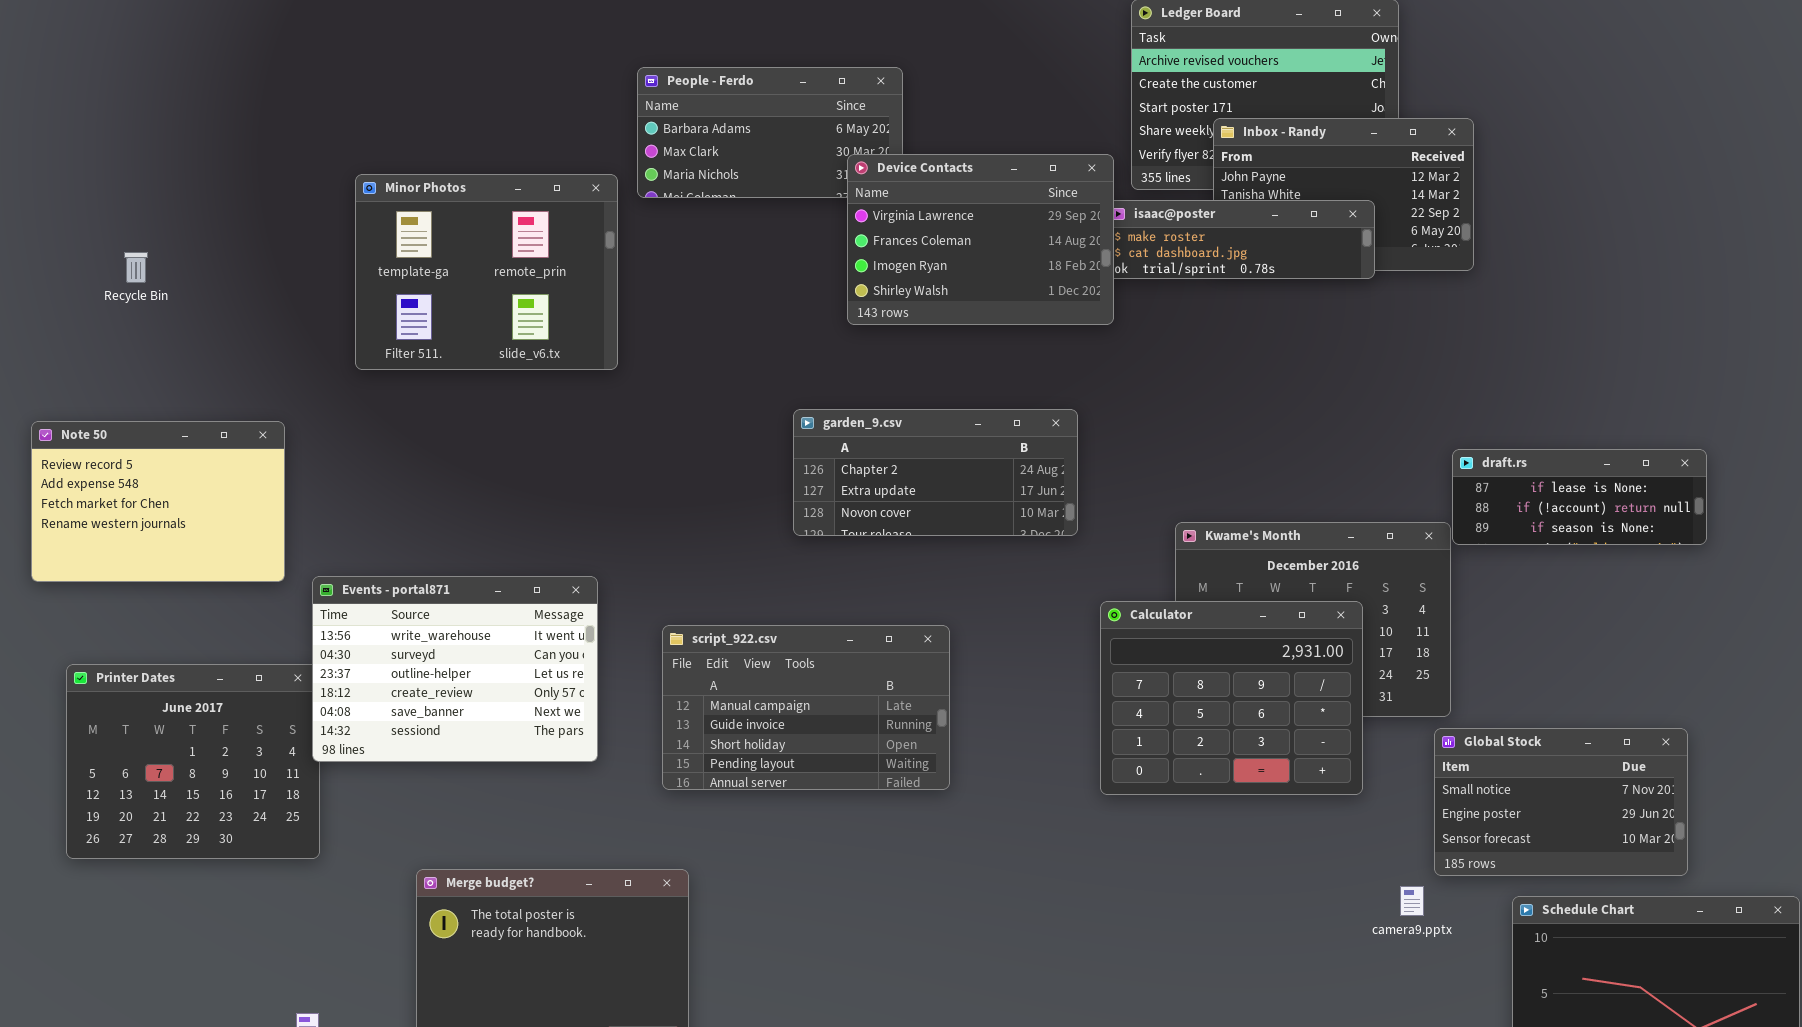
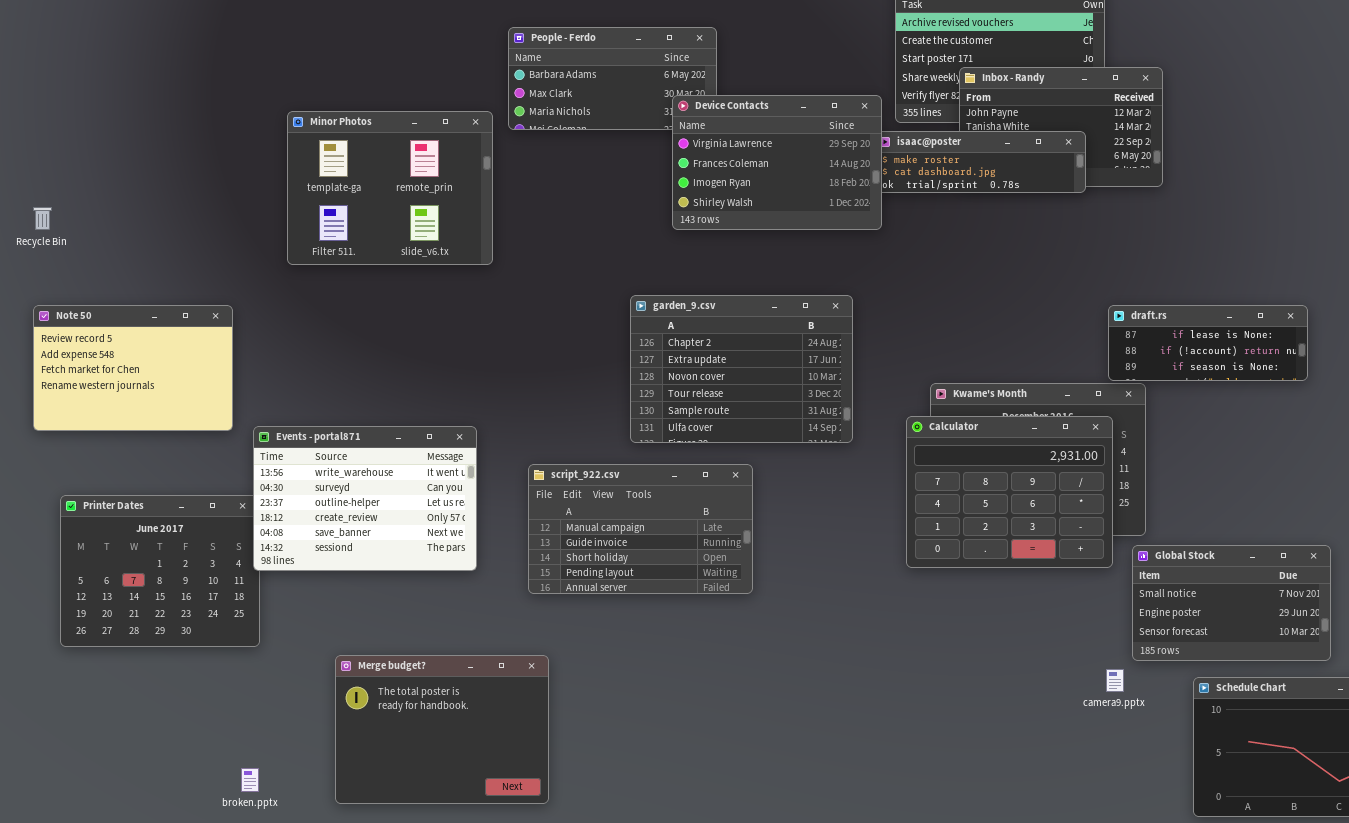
Recycle Bin: [124,252,148,283] -> [33,207,52,230], moved
garden_9.csv: [793,409,1078,536] -> [630,295,853,443], resized
draft.rs: [1452,449,1707,545] -> [1108,305,1308,381], moved
Calculator: [1100,601,1363,795] -> [906,416,1113,568], moved

